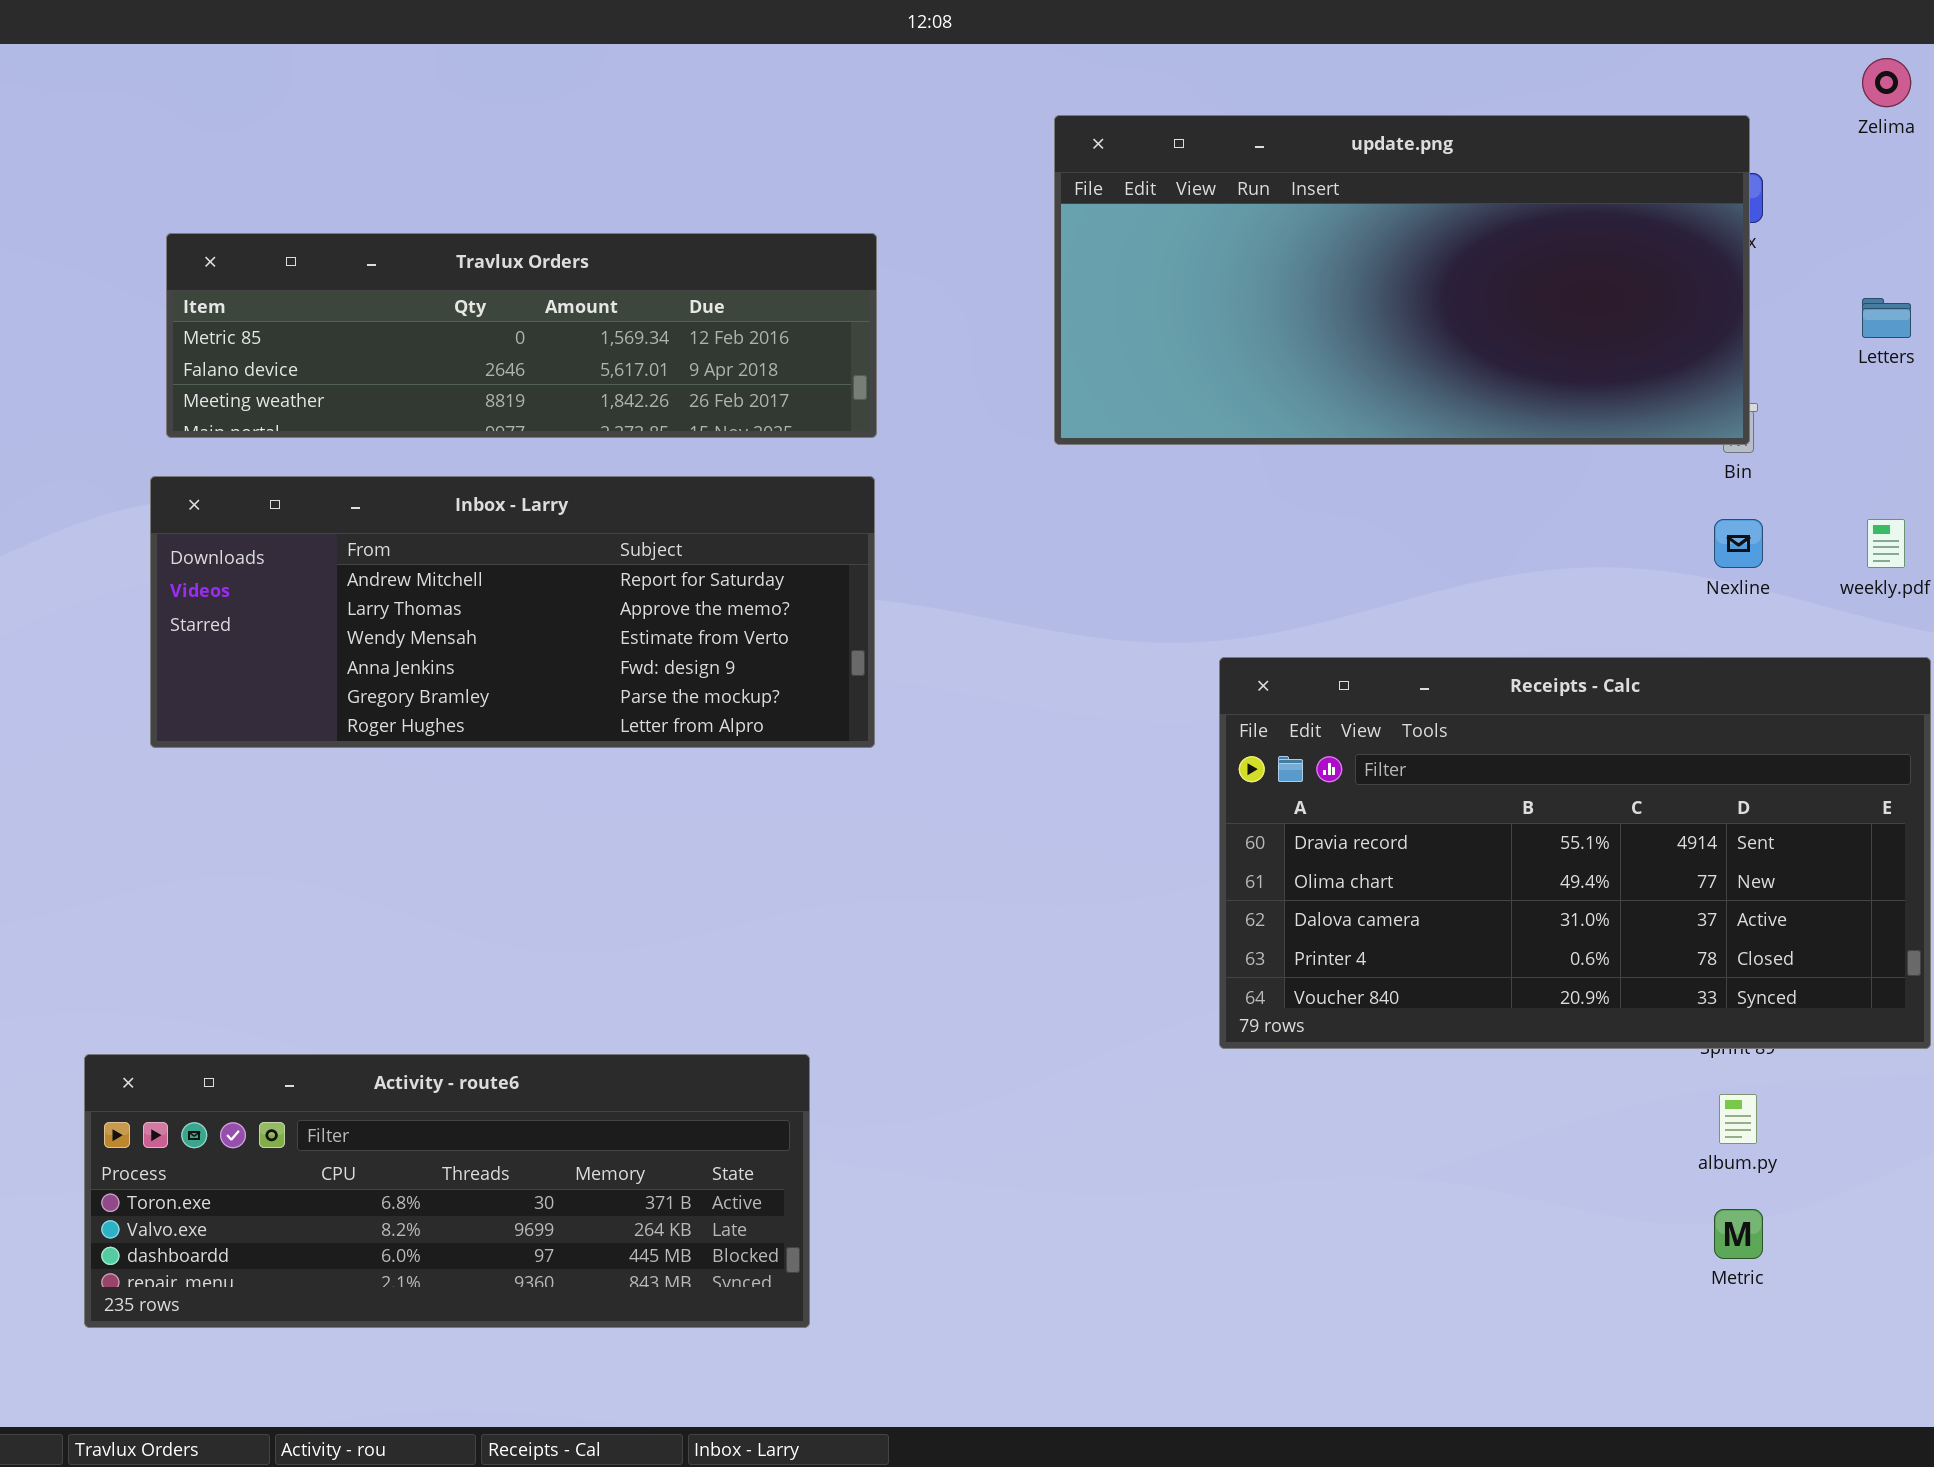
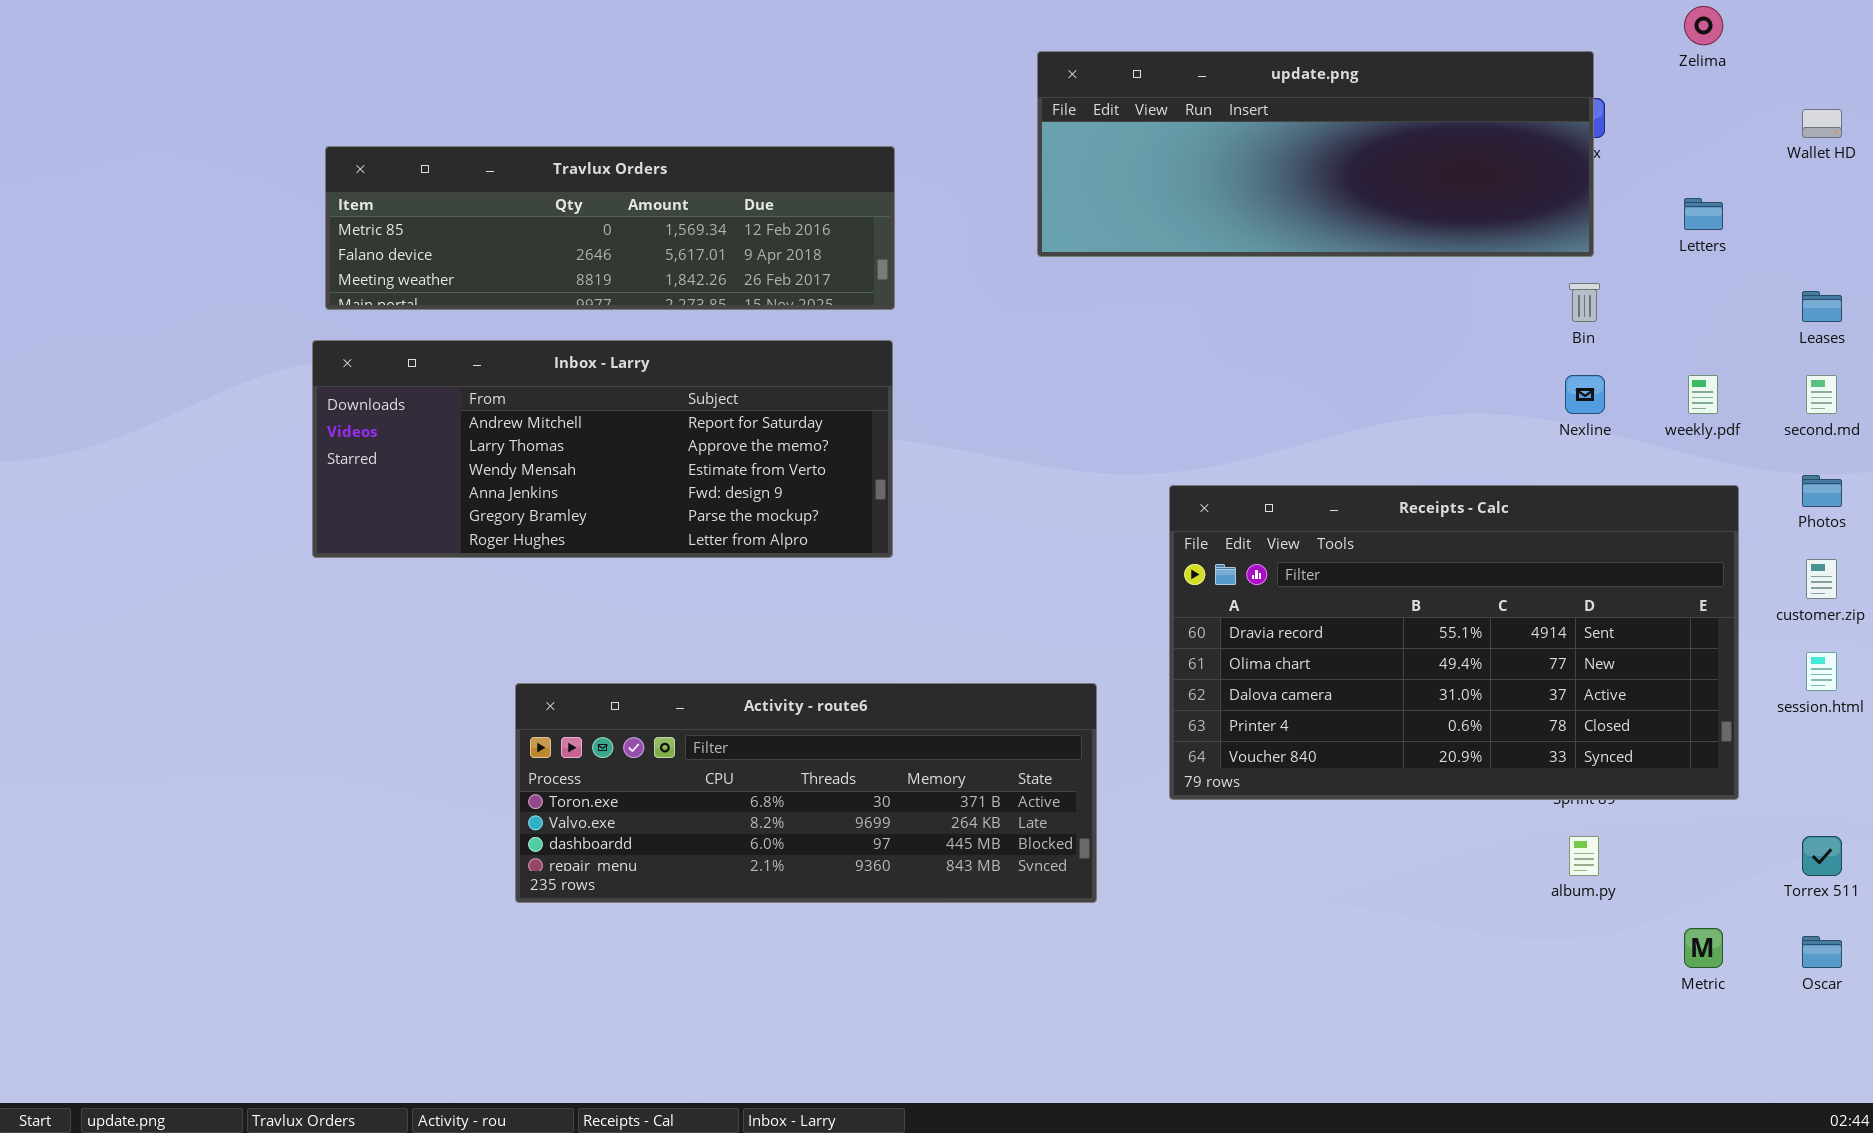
update.png: [1054,115,1750,445] -> [1037,51,1594,257], resized
Activity - route6: [84,1054,810,1328] -> [515,683,1097,903], moved
Metric: [1714,1209,1763,1259] -> [1684,928,1723,968], moved

